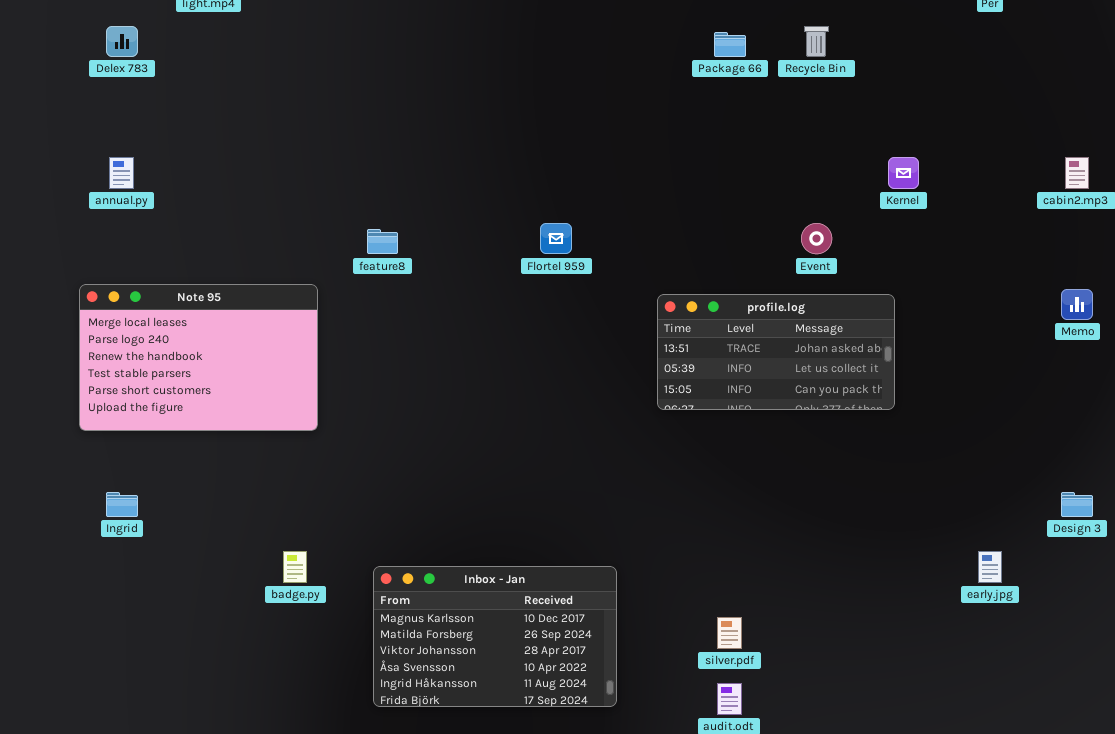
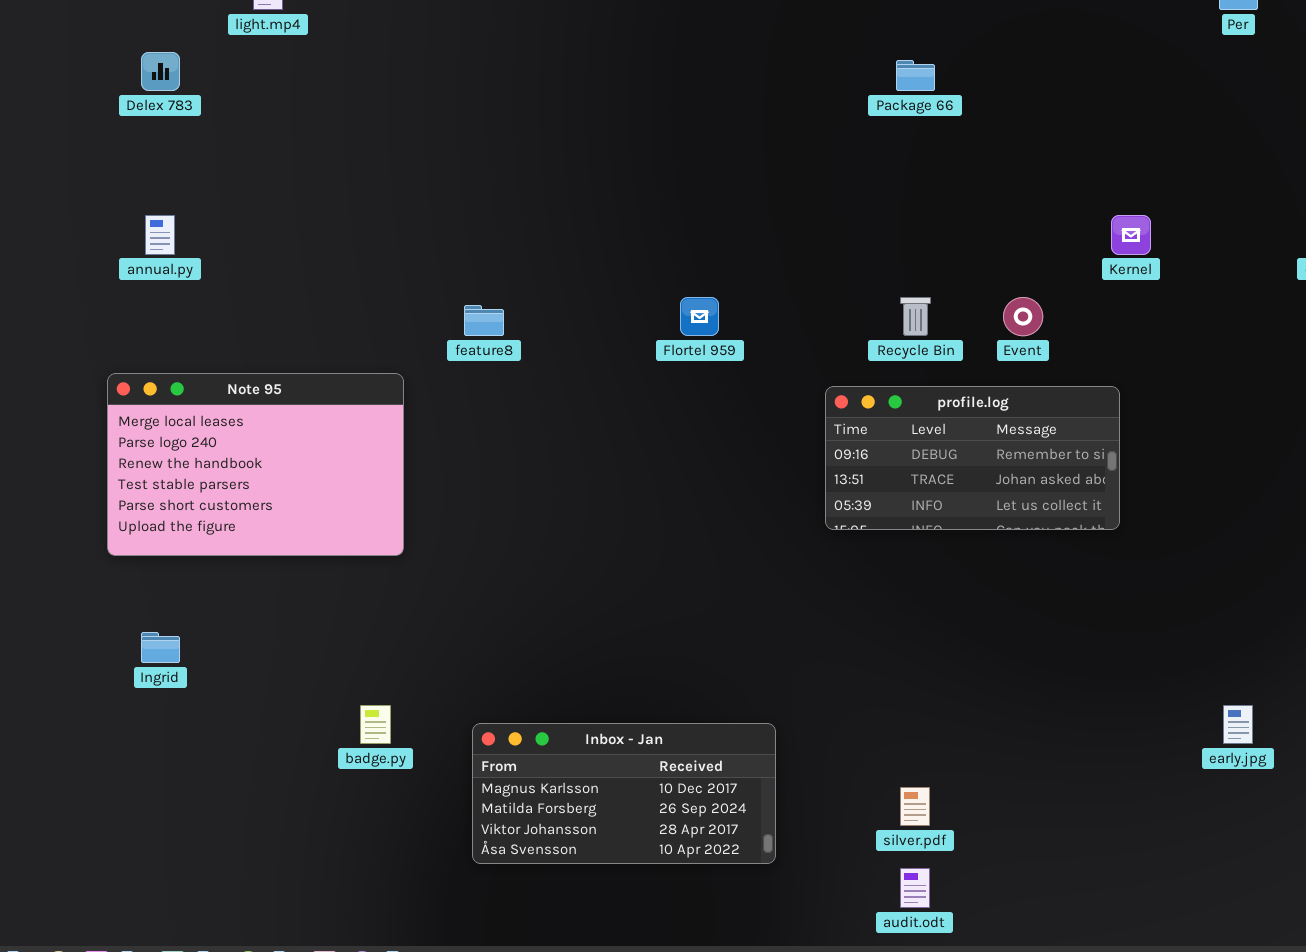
Recycle Bin: [804,26,829,57] -> [900,297,931,336], moved
profile.log: [657,294,895,410] -> [825,386,1120,530], scrolled up 1 row
Inbox - Jan: [373,566,617,707] -> [472,723,776,864], resized

